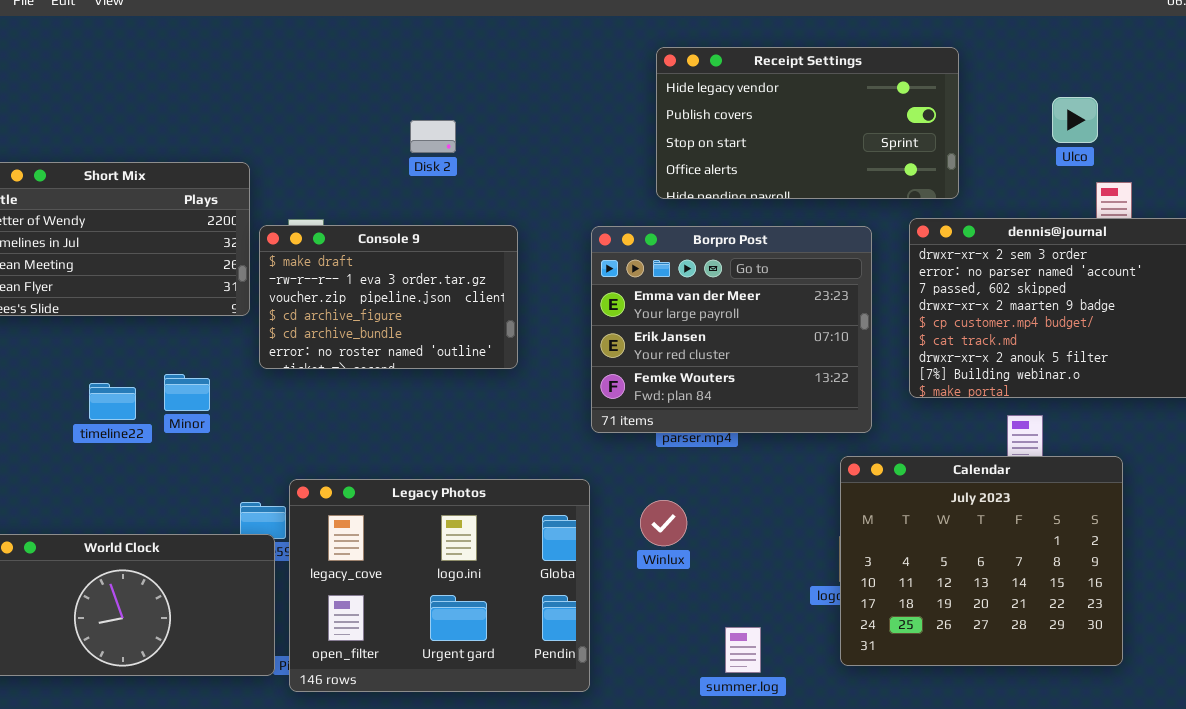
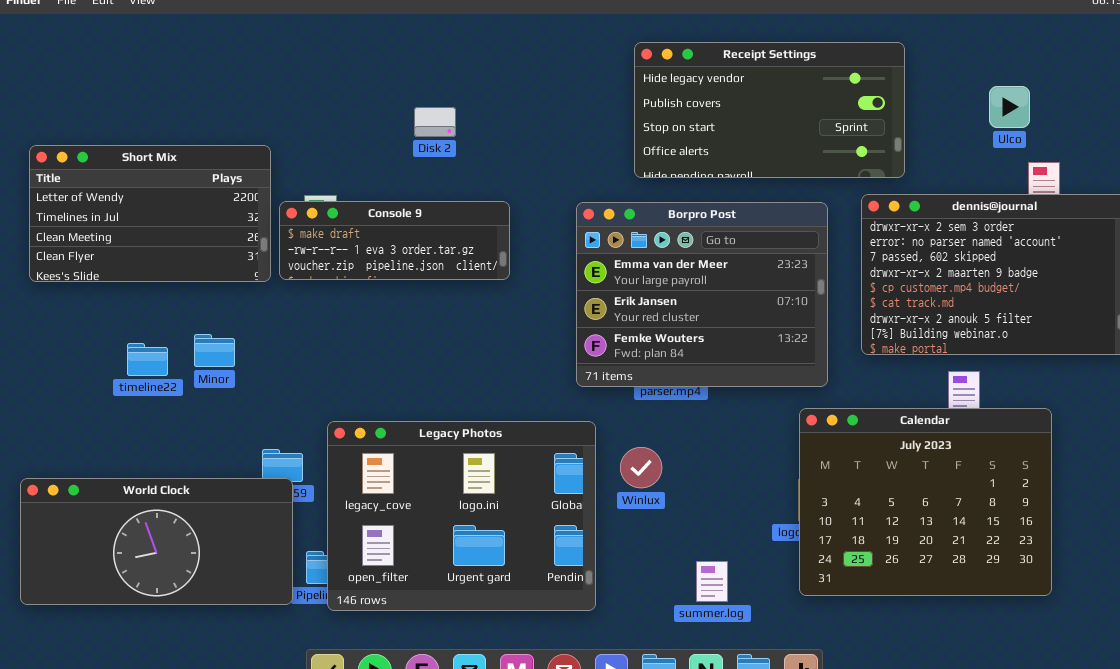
Console 9: [259,225,518,369] -> [279,201,510,280], resized
Legacy Photos: [289,479,590,692] -> [327,421,596,611], moved

